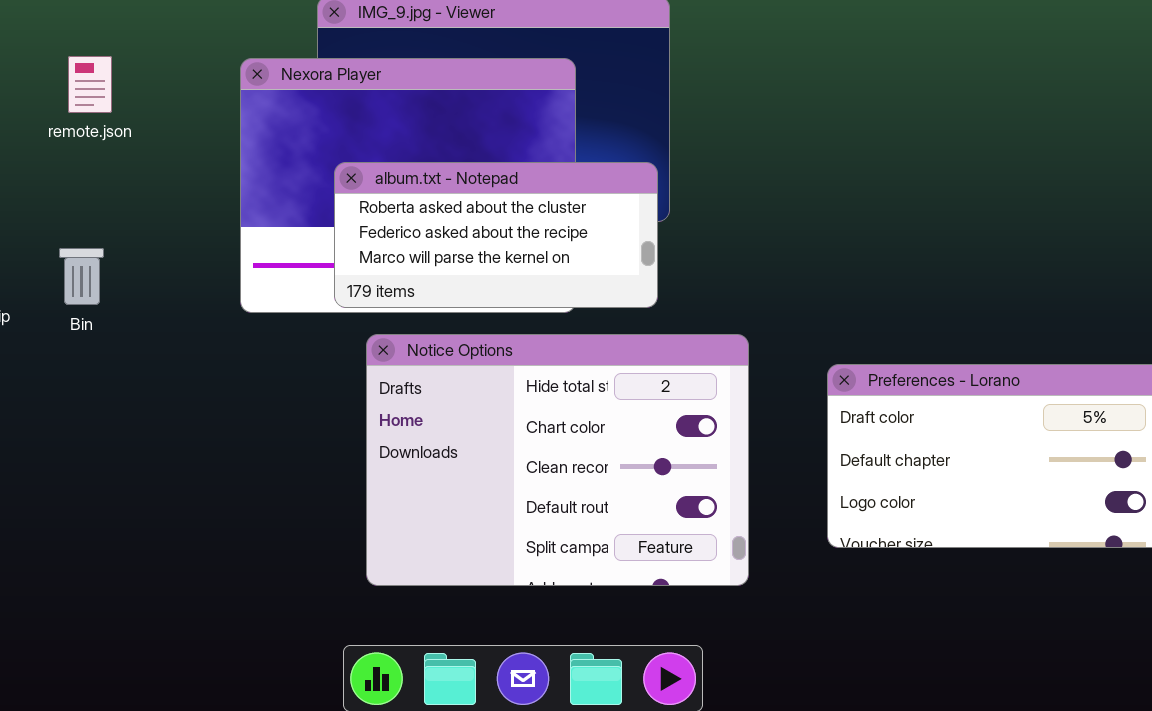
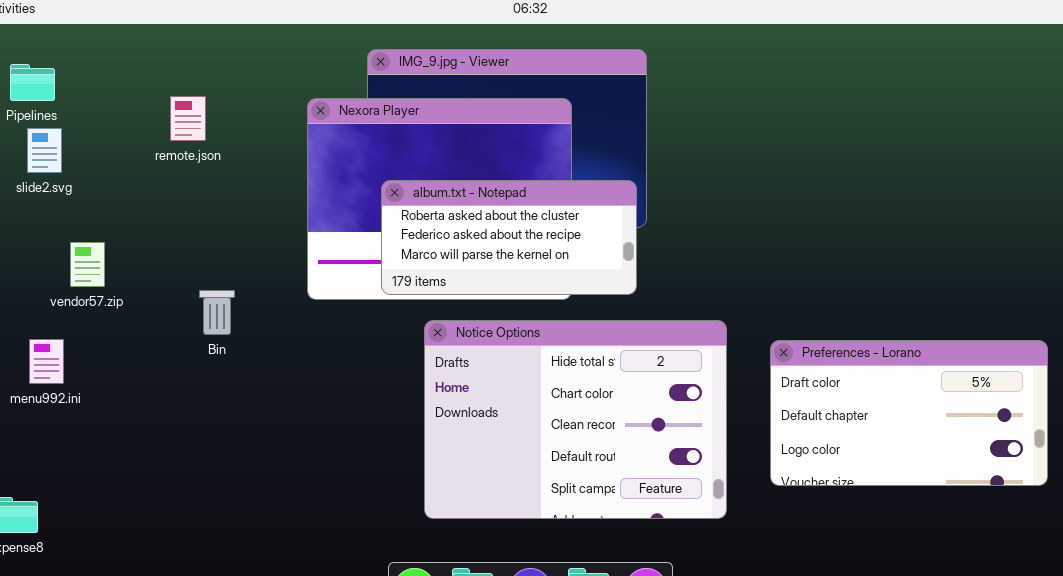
Bin: [59,248,104,305] -> [199,290,235,335], moved
Notice Options: [366,334,749,586] -> [424,320,727,519], moved

